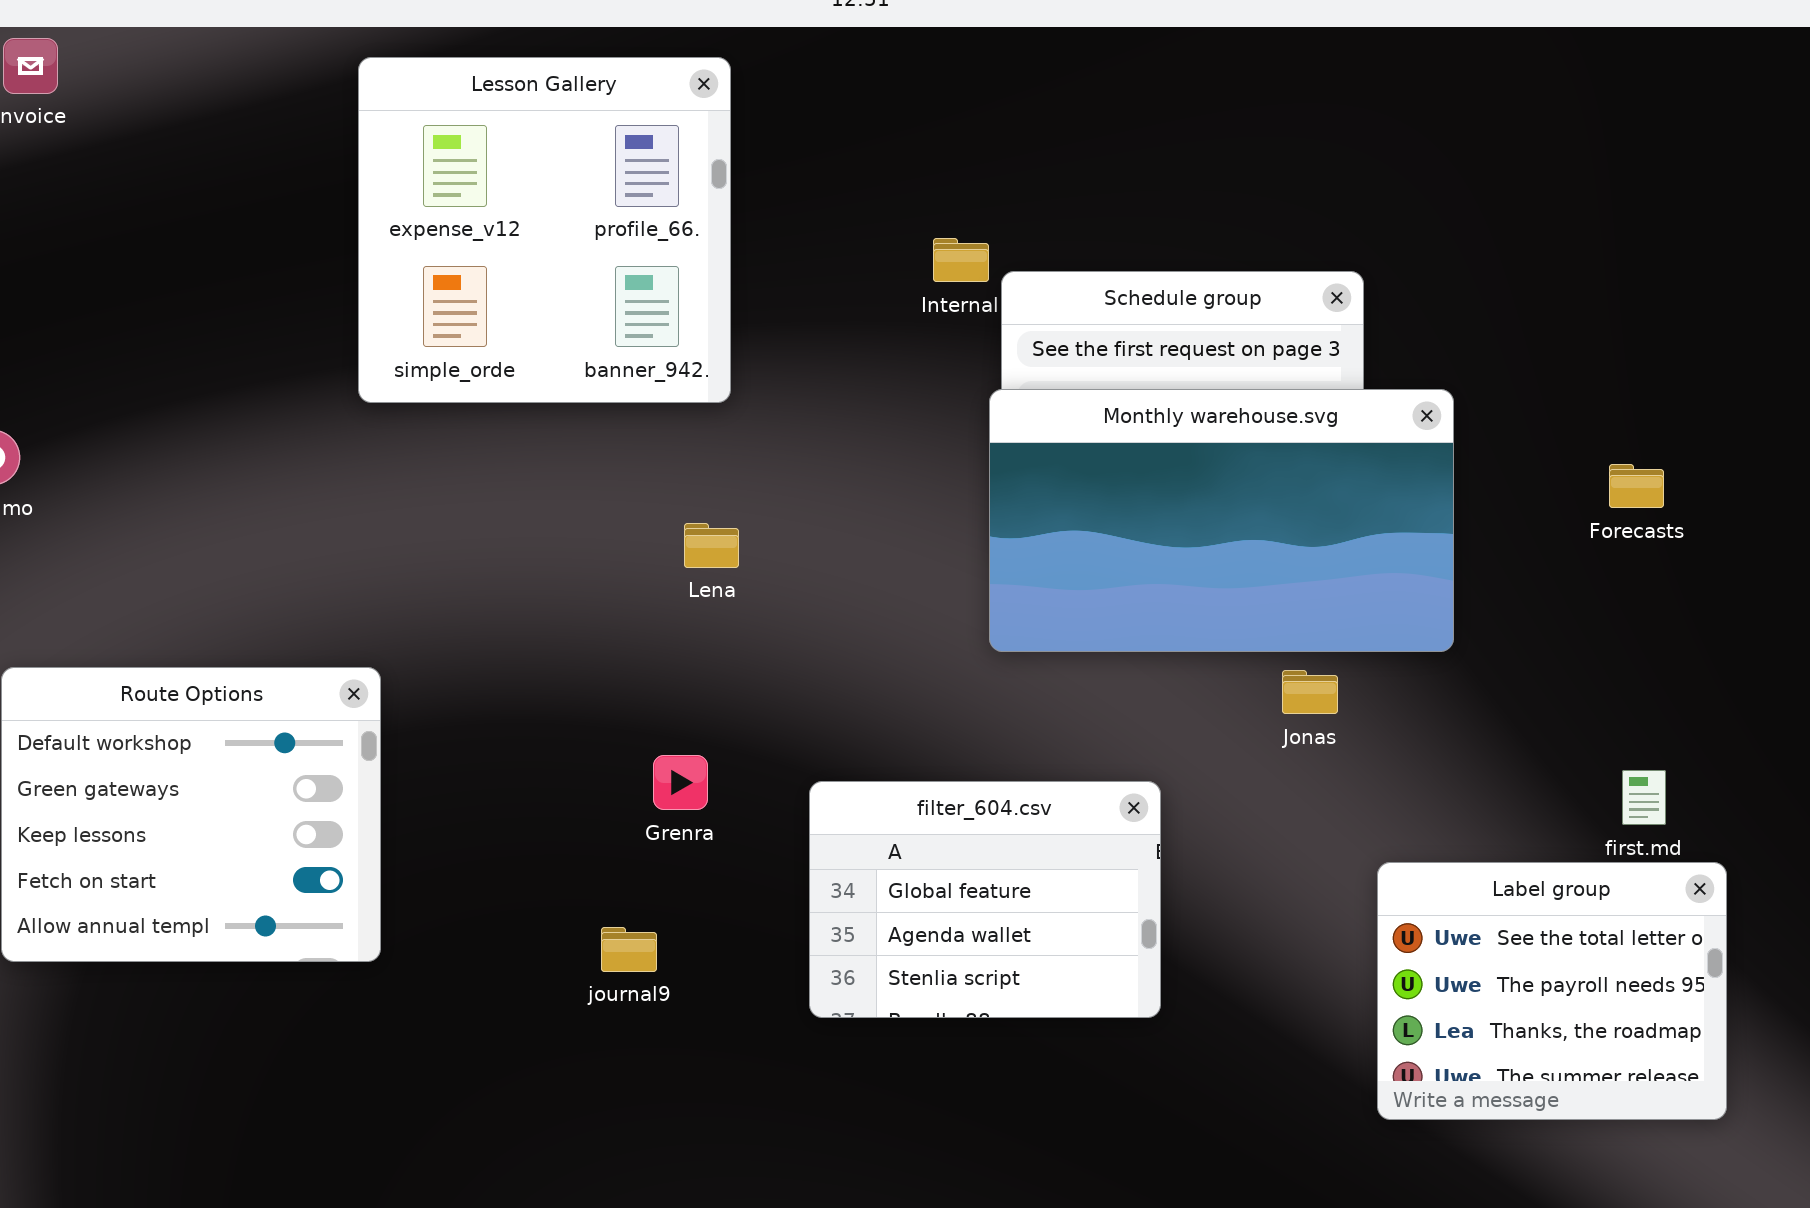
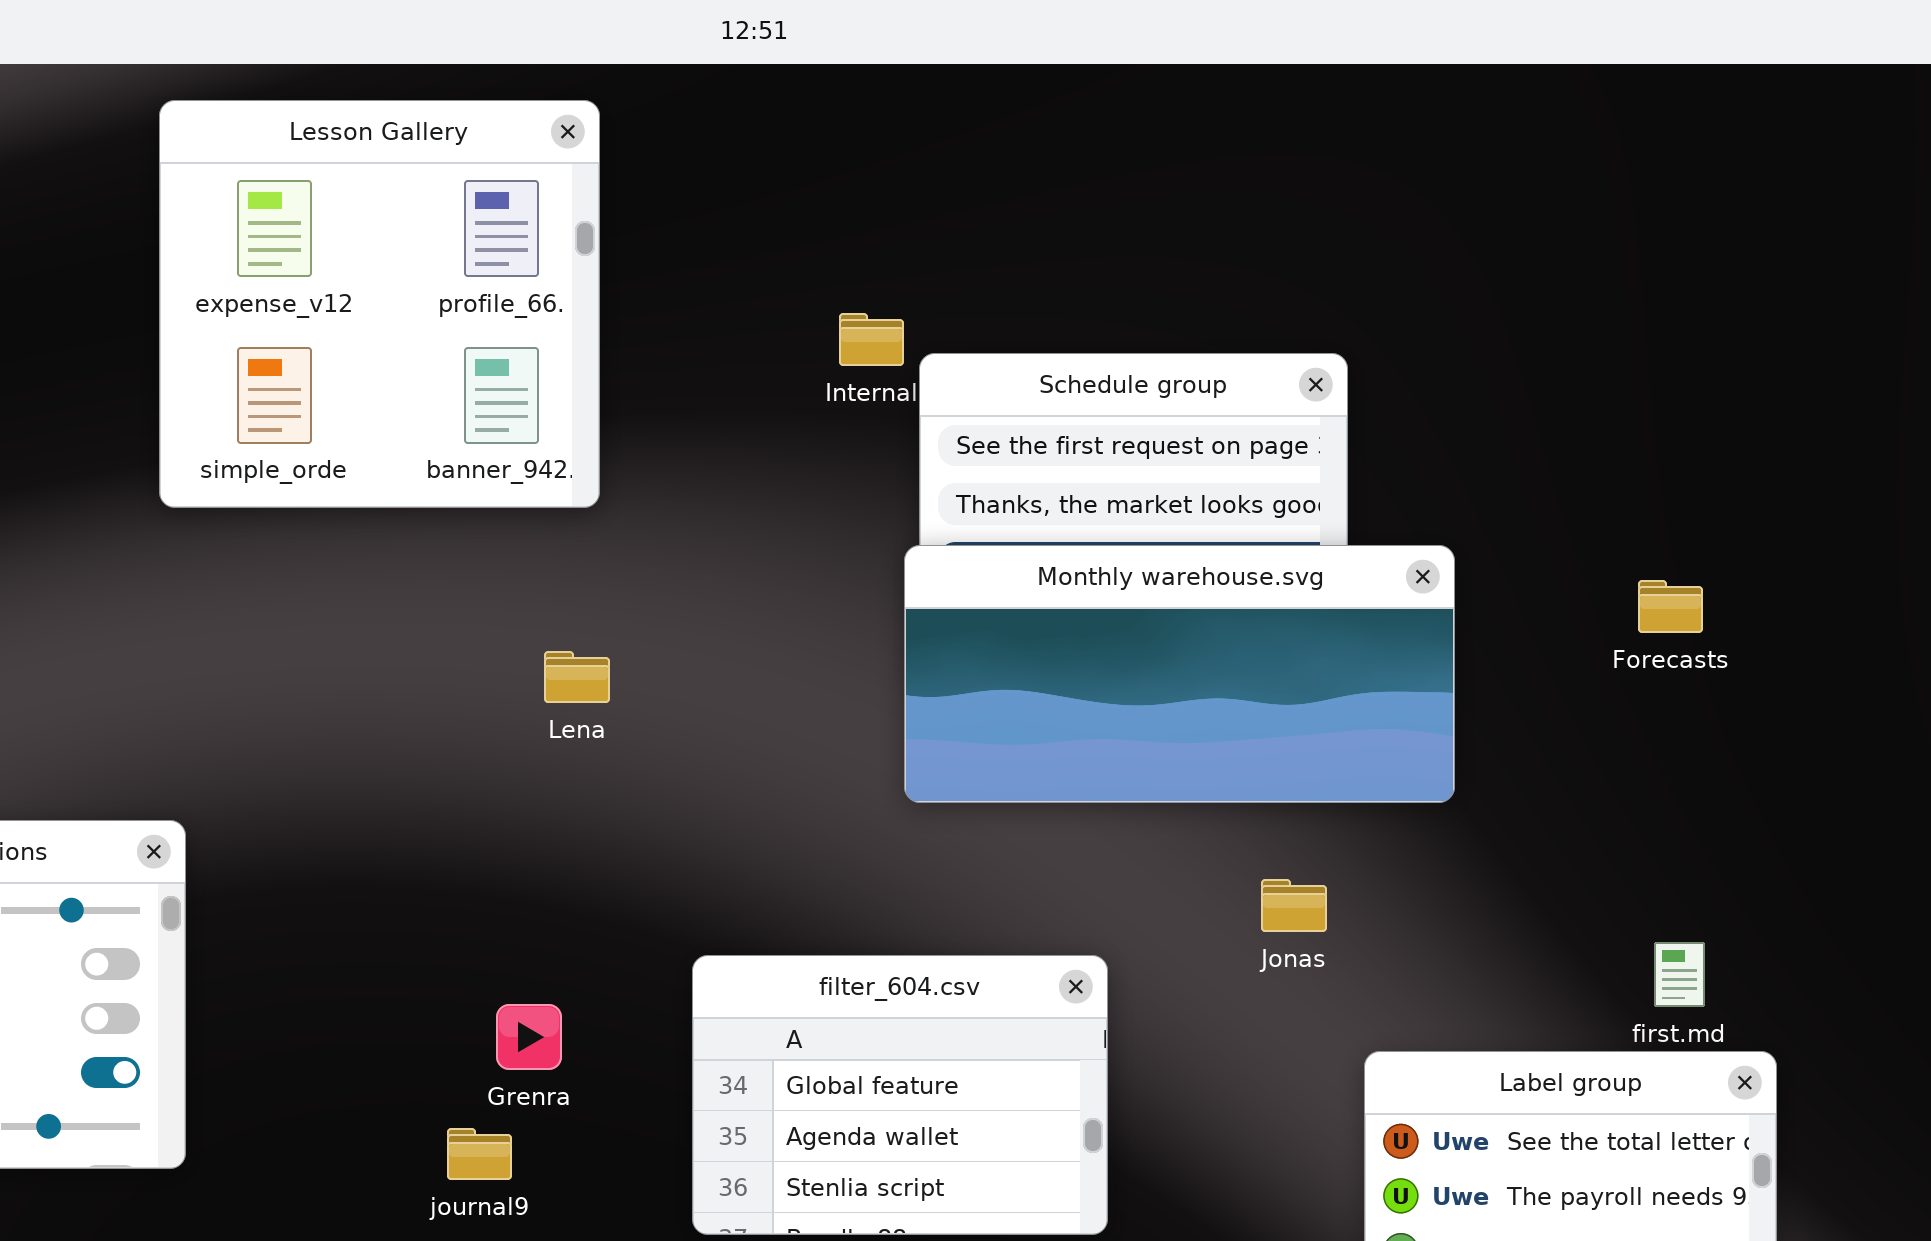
Monthly warehouse.svg: [989,389,1454,652] -> [904,545,1455,803], resized
Jonas: [1282,670,1338,714] -> [1261,879,1327,932], moved
Grenra: [653,755,708,810] -> [496,1004,562,1070], moved

